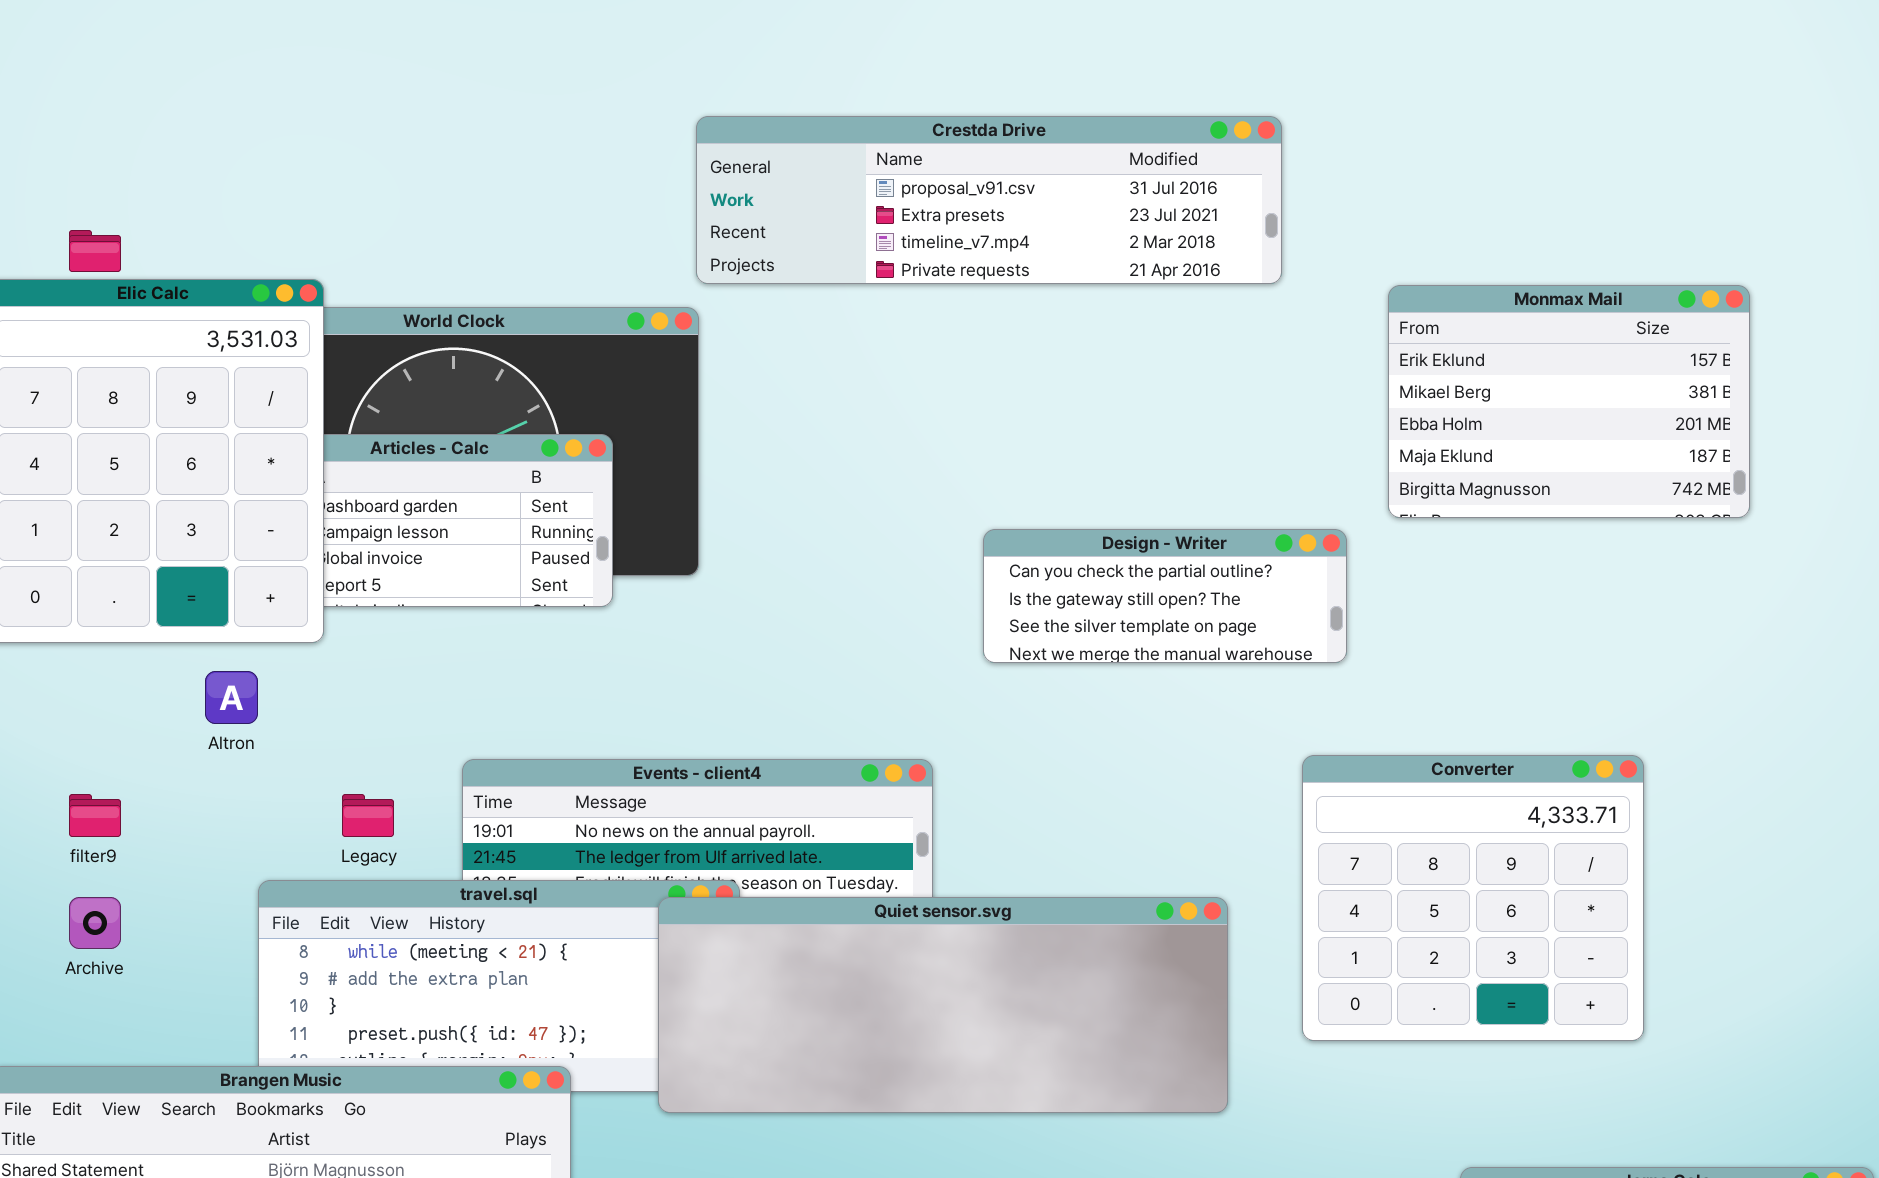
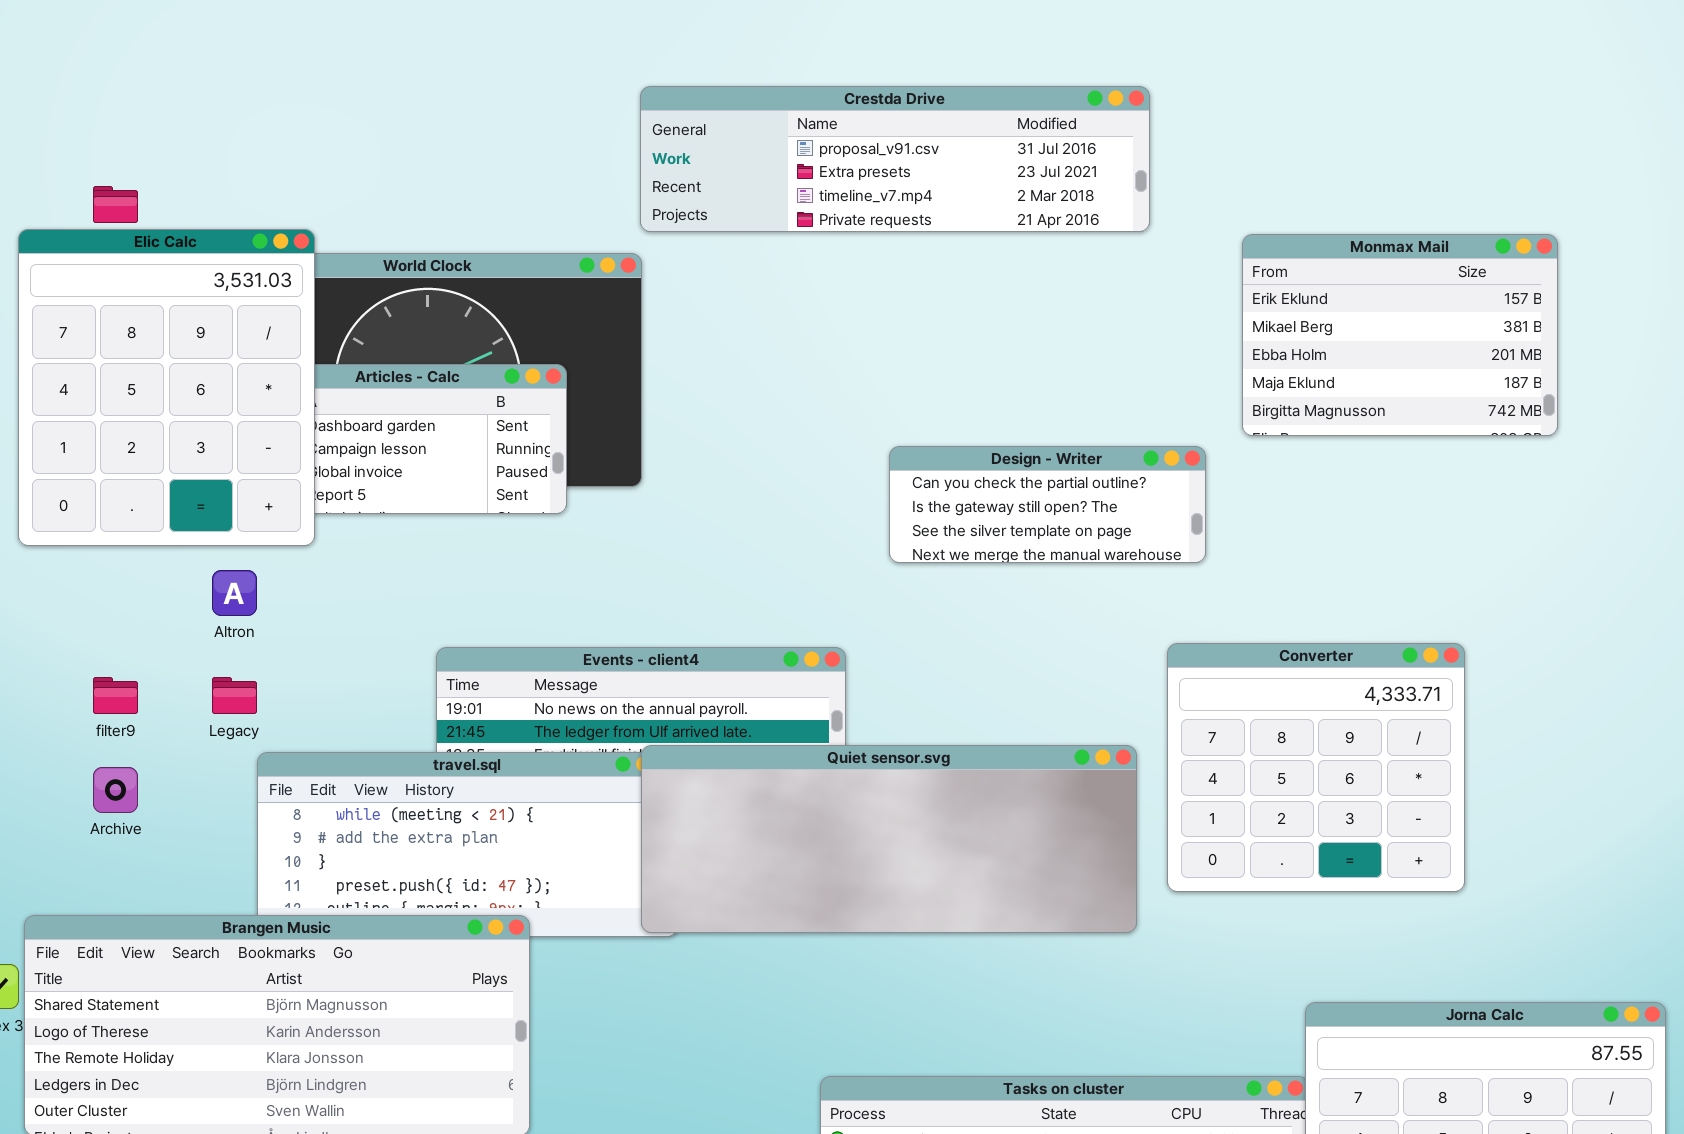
Legacy: [342,794,394,837] -> [212,677,257,714], moved
Quiet sensor.svg: [658,897,1228,1113] -> [641,745,1137,933], moved

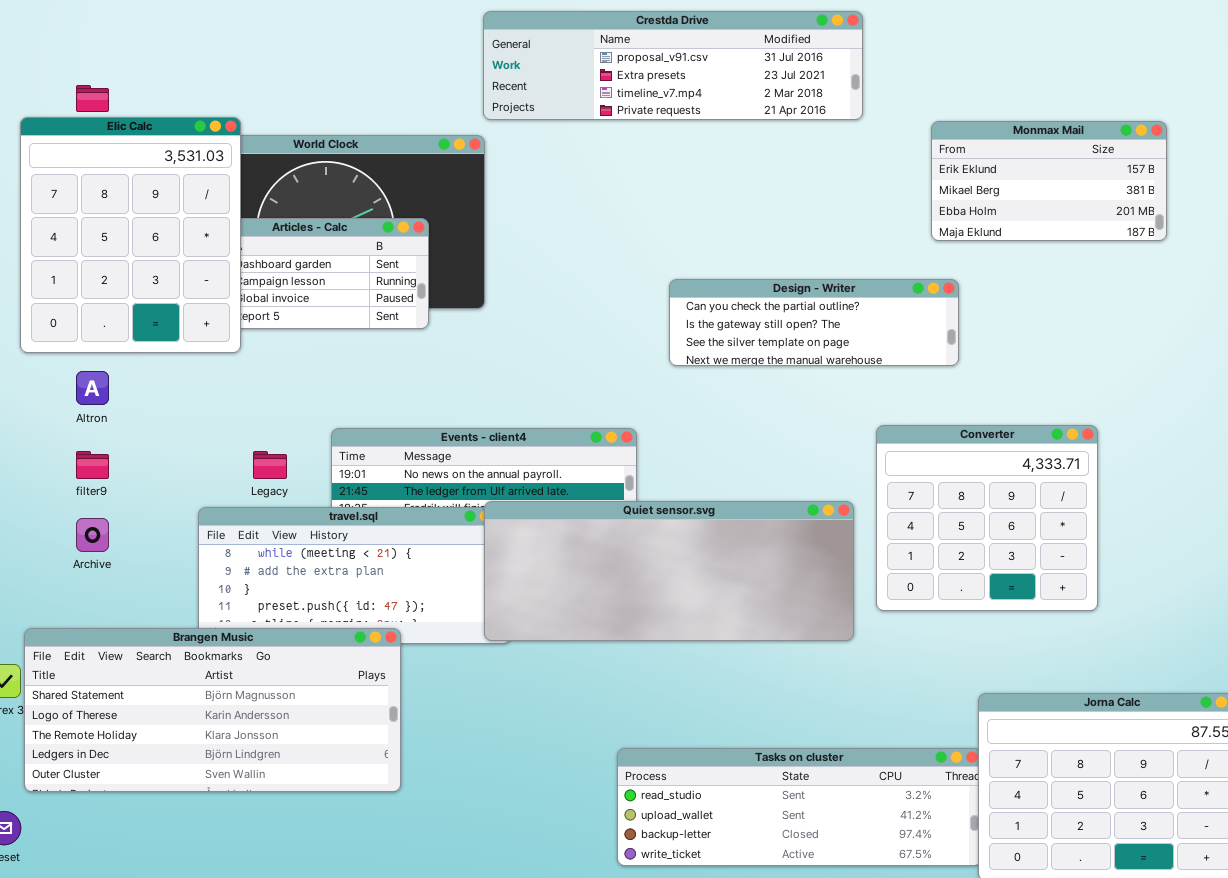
Monmax Mail: [1242,234,1558,436] -> [931,121,1167,241], resized
Design - Writer: [889,446,1206,563] -> [669,279,959,366], resized
Altron: [212,570,257,616] -> [76,371,109,405], moved
Legacy: [212,677,257,714] -> [253,451,287,479], moved

